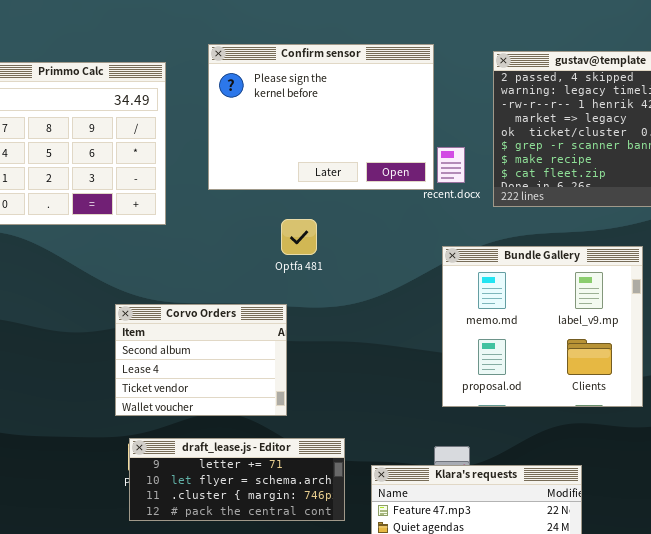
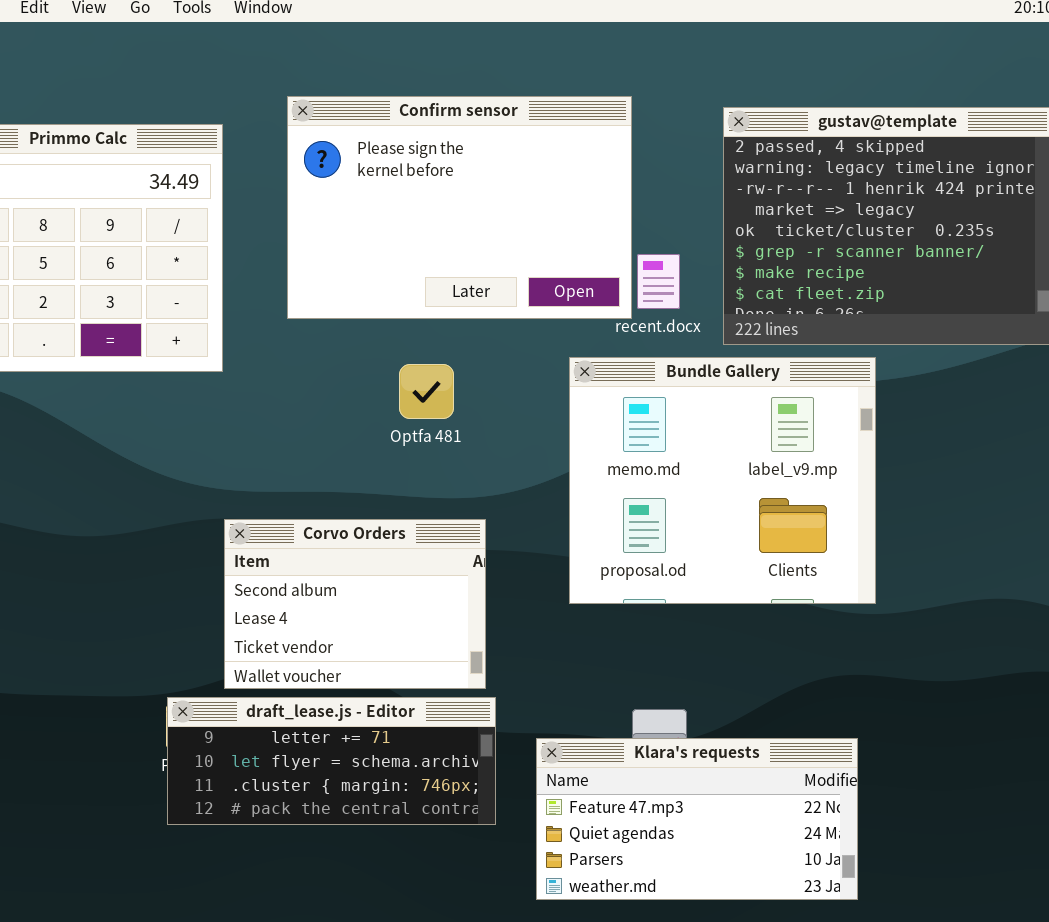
Bundle Gallery: [442,246,643,407] -> [569,357,876,604], moved
Corvo Orders: [115,304,287,416] -> [224,519,486,689], moved

